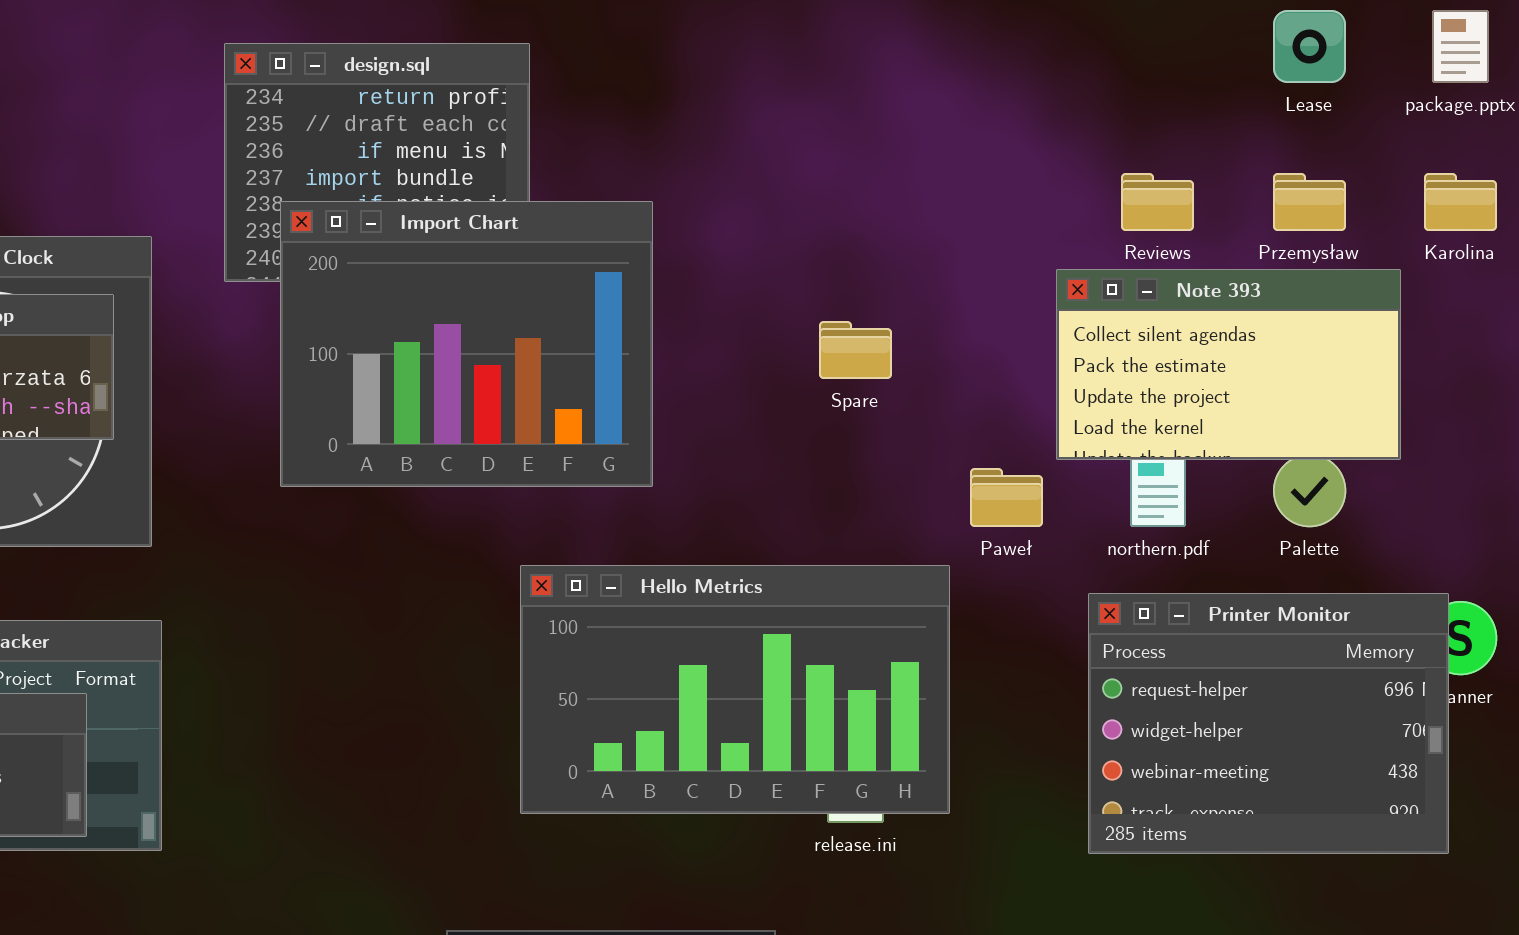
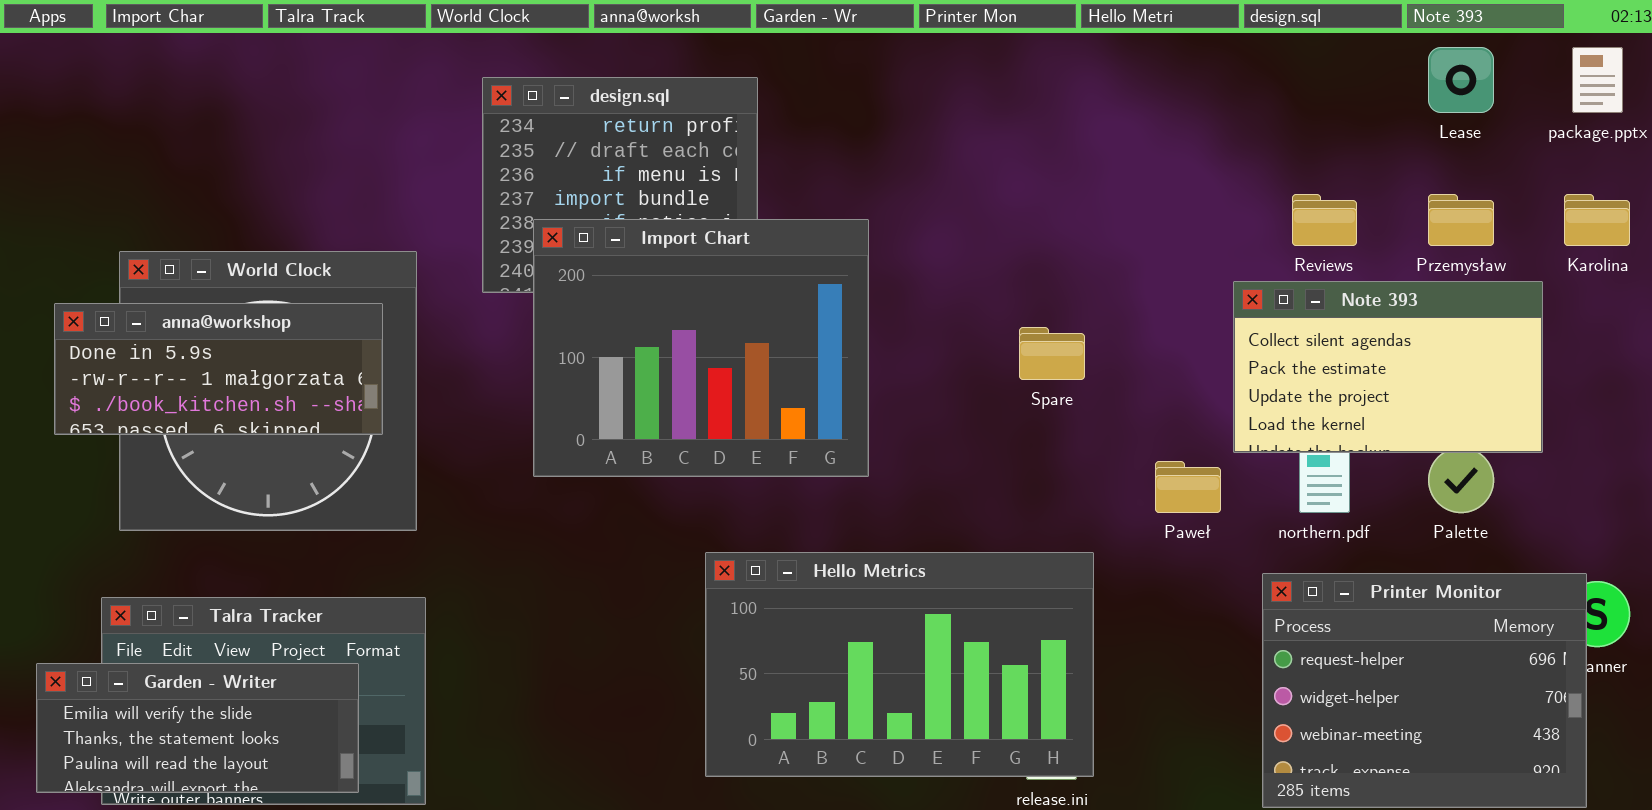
Hello Metrics: [520,565,950,814] -> [705,552,1094,777], moved

